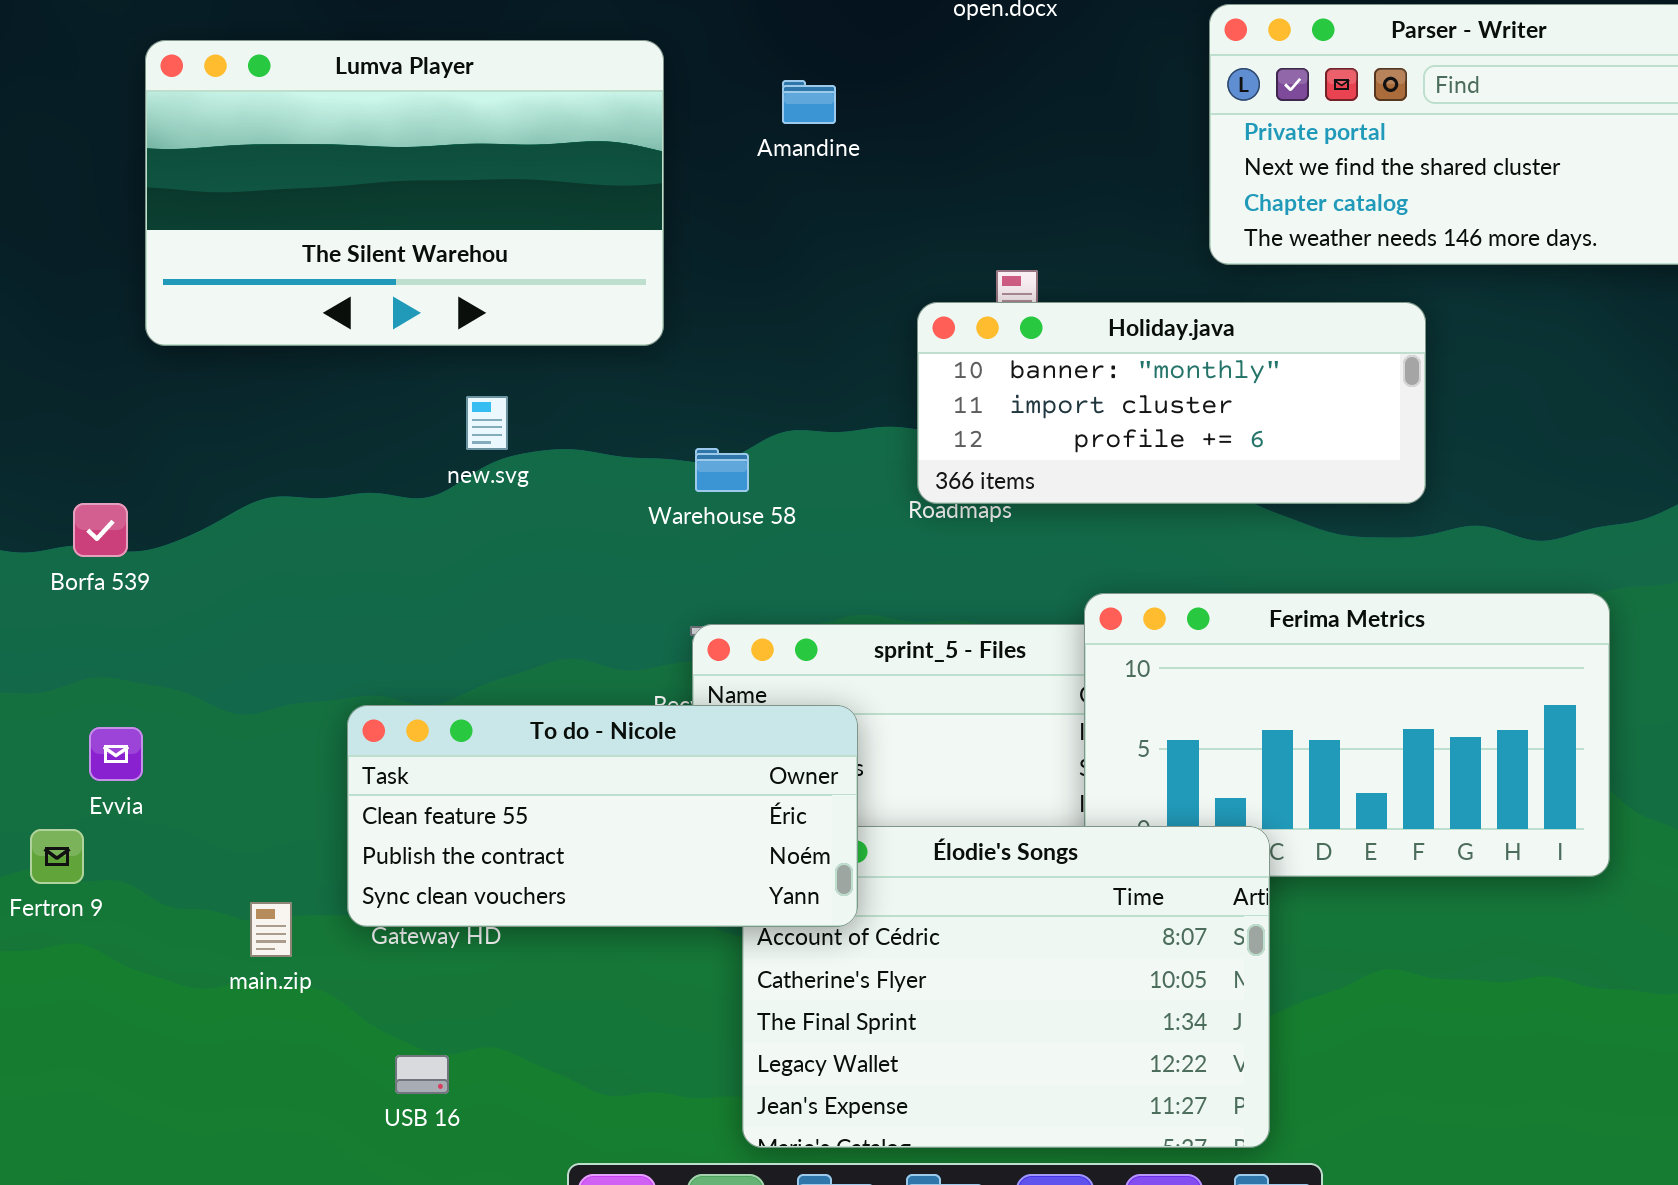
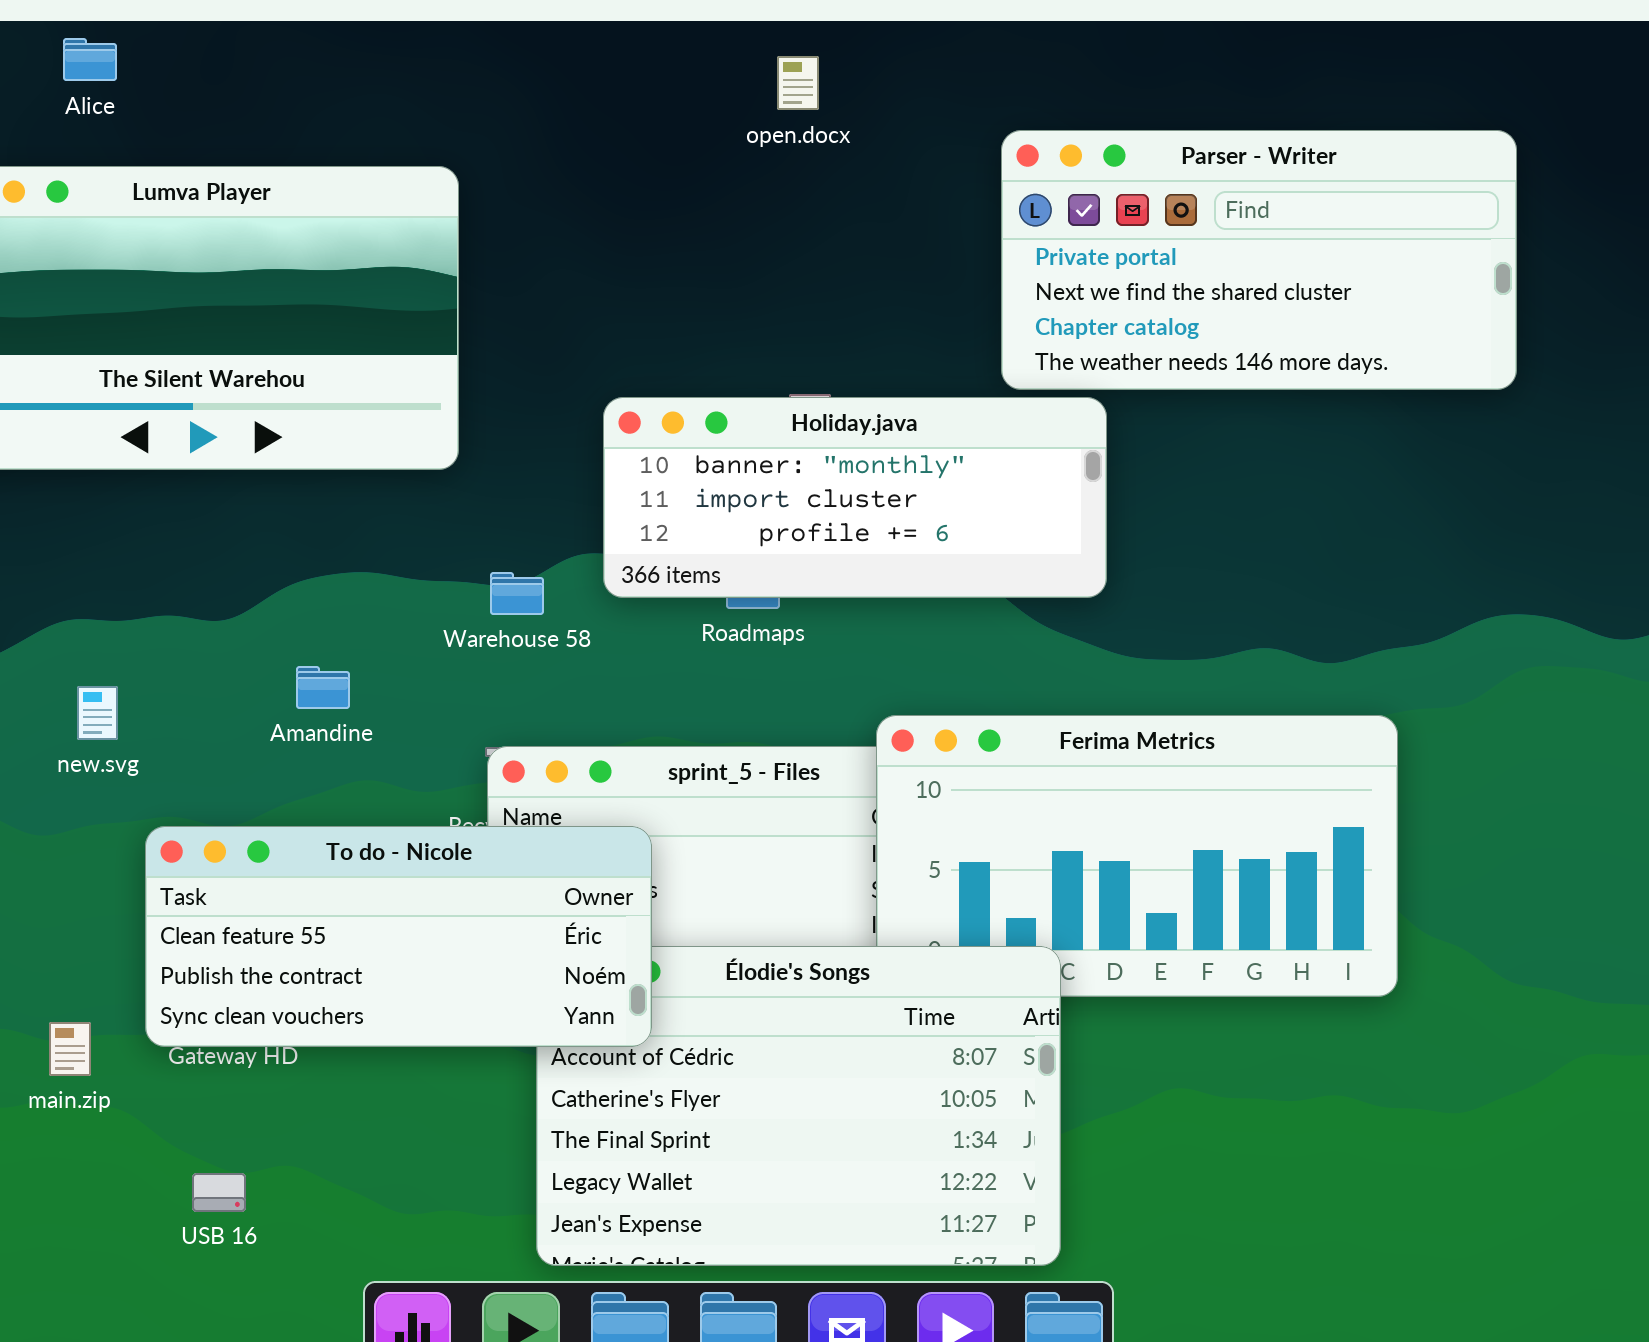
Amandine: [782,80,836,124] -> [296,666,350,709], moved
Holiday.java: [917,302,1426,504] -> [603,397,1107,598], moved
new.svg: [466,396,508,450] -> [77,686,118,740], moved

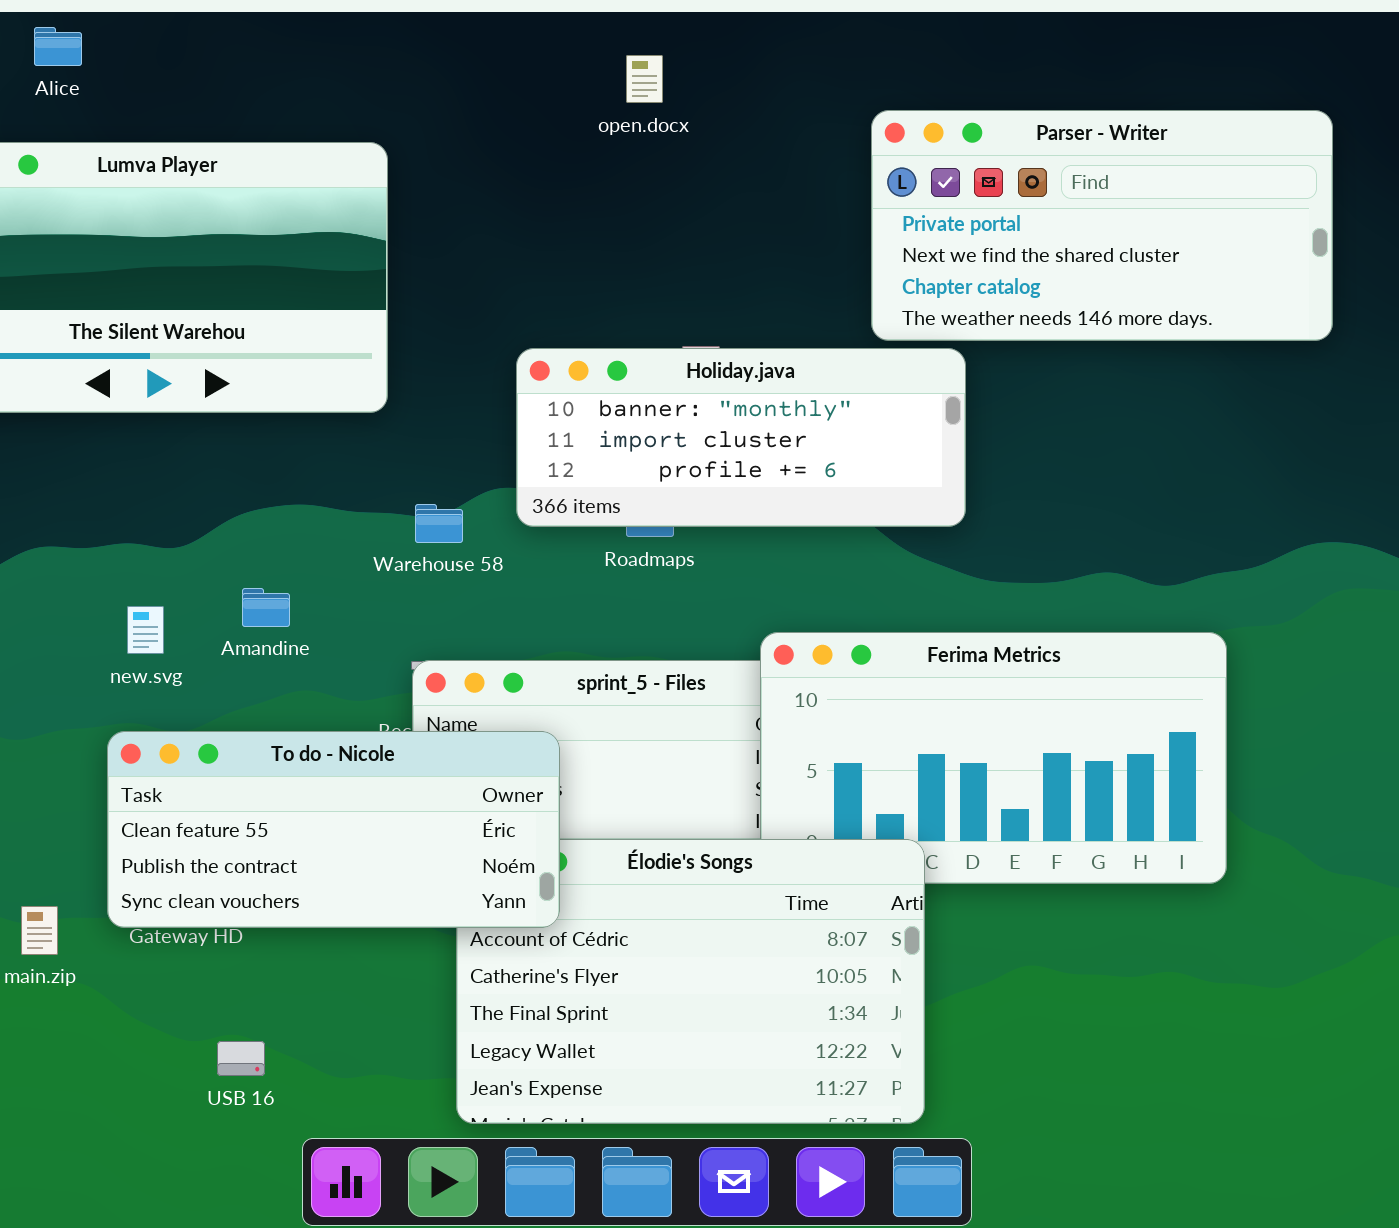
open.docx: [777,56,819,110] -> [626,55,663,103], moved
new.svg: [77,686,118,740] -> [127,606,164,654], moved
USB 16: [192,1173,246,1212] -> [217,1041,265,1076], moved

